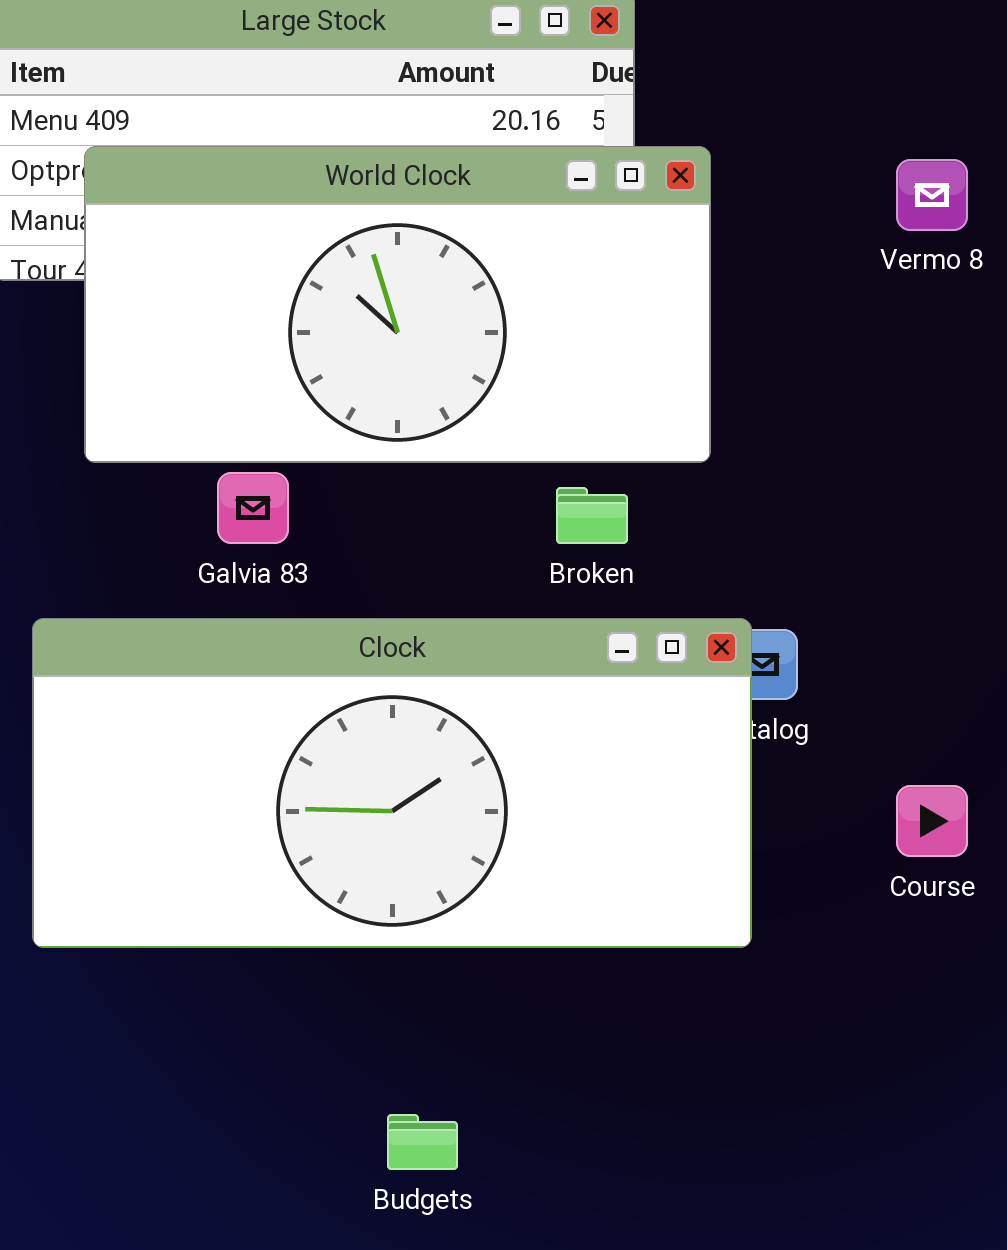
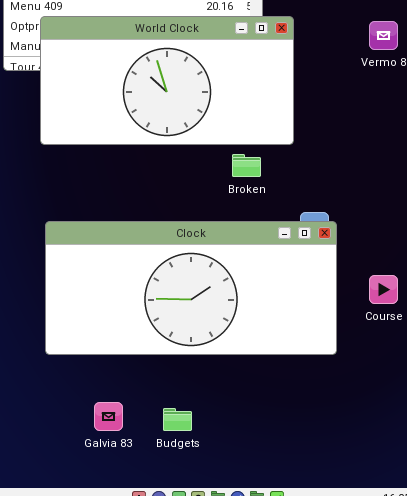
Galvia 83: [217,472,289,544] -> [94,402,123,431], moved
Clock: [32,618,752,948] -> [45,221,337,355], moved

